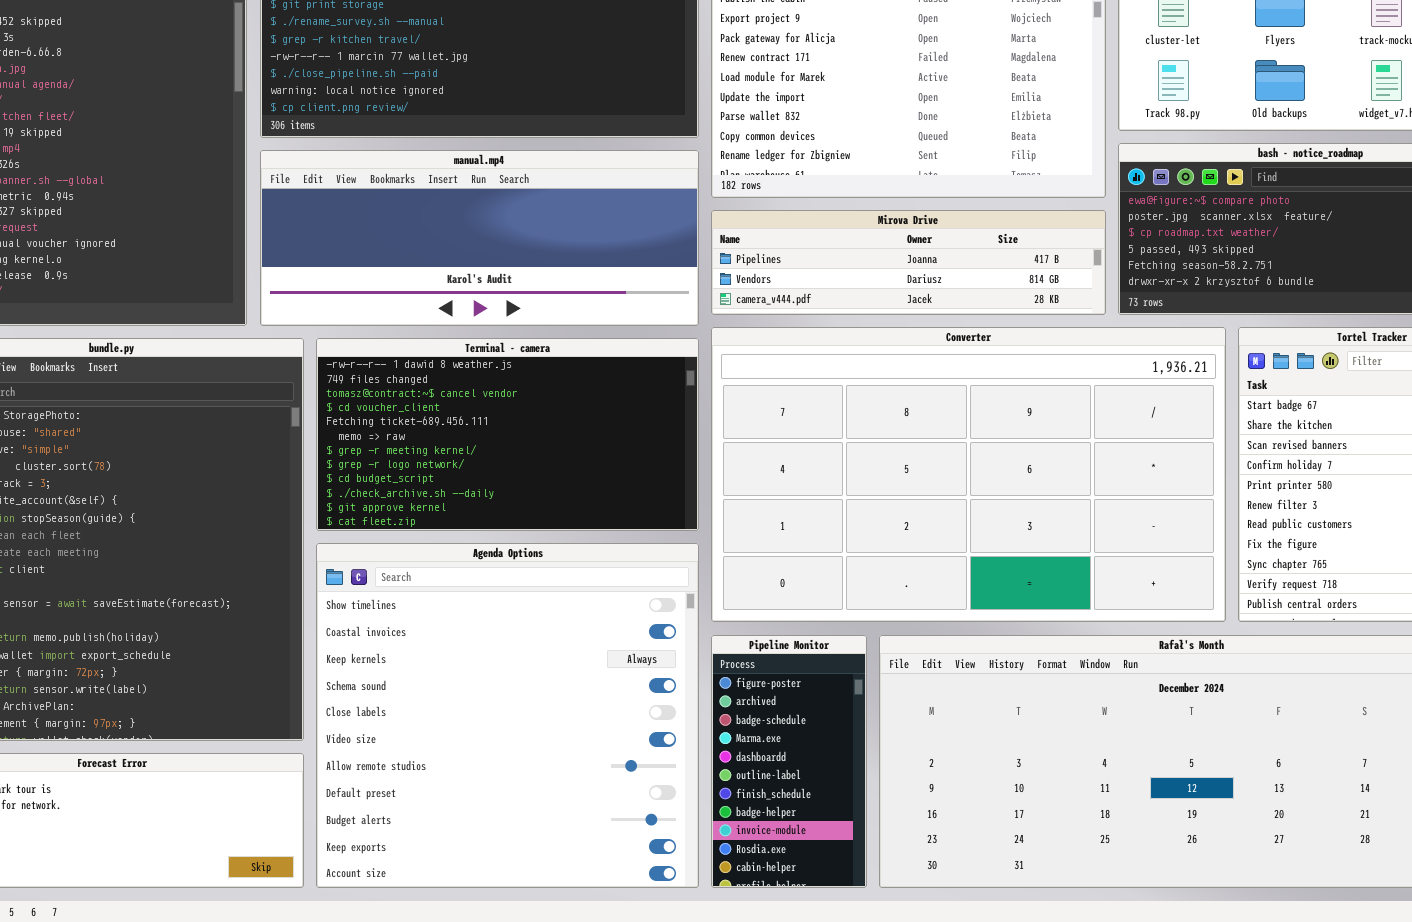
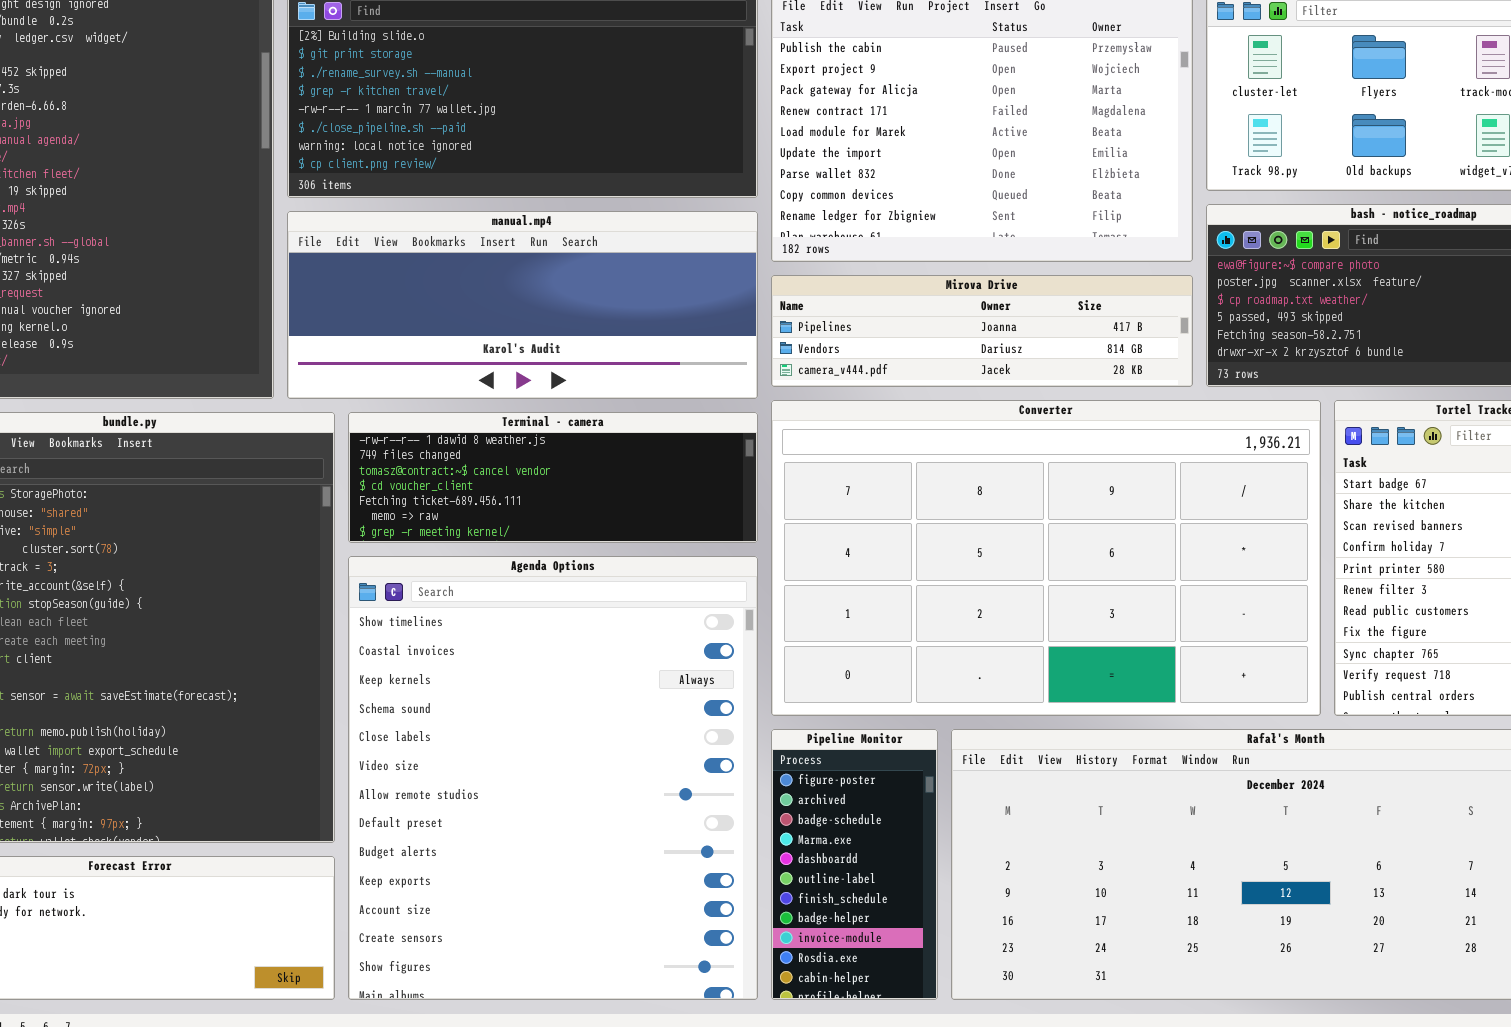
Terminal - camera: [316,338,699,531] -> [348,412,758,543], resized
Agenda Options: [316,543,699,888] -> [348,556,758,1000], resized

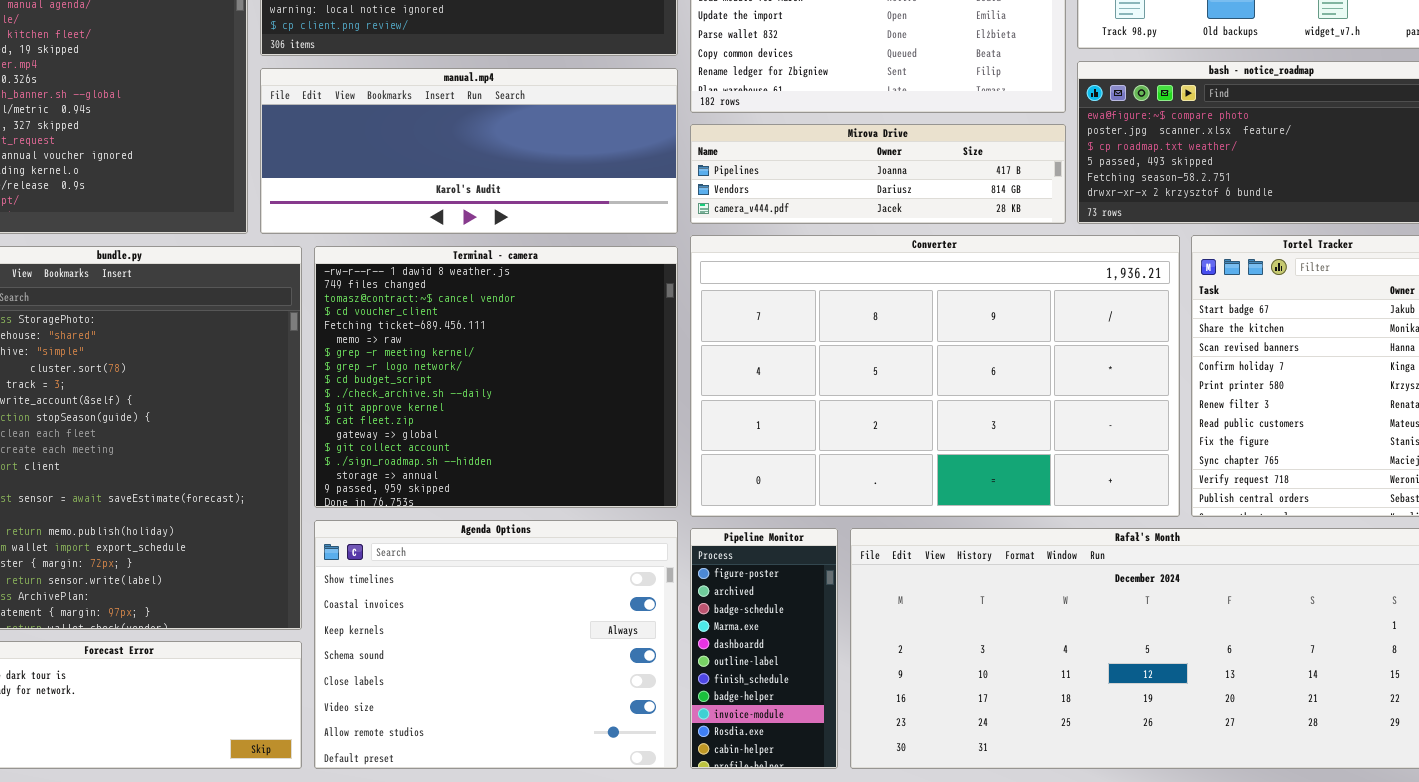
Terminal - camera: [348,412,758,543] -> [314,246,678,508], resized
Agenda Options: [348,556,758,1000] -> [314,520,678,769], resized

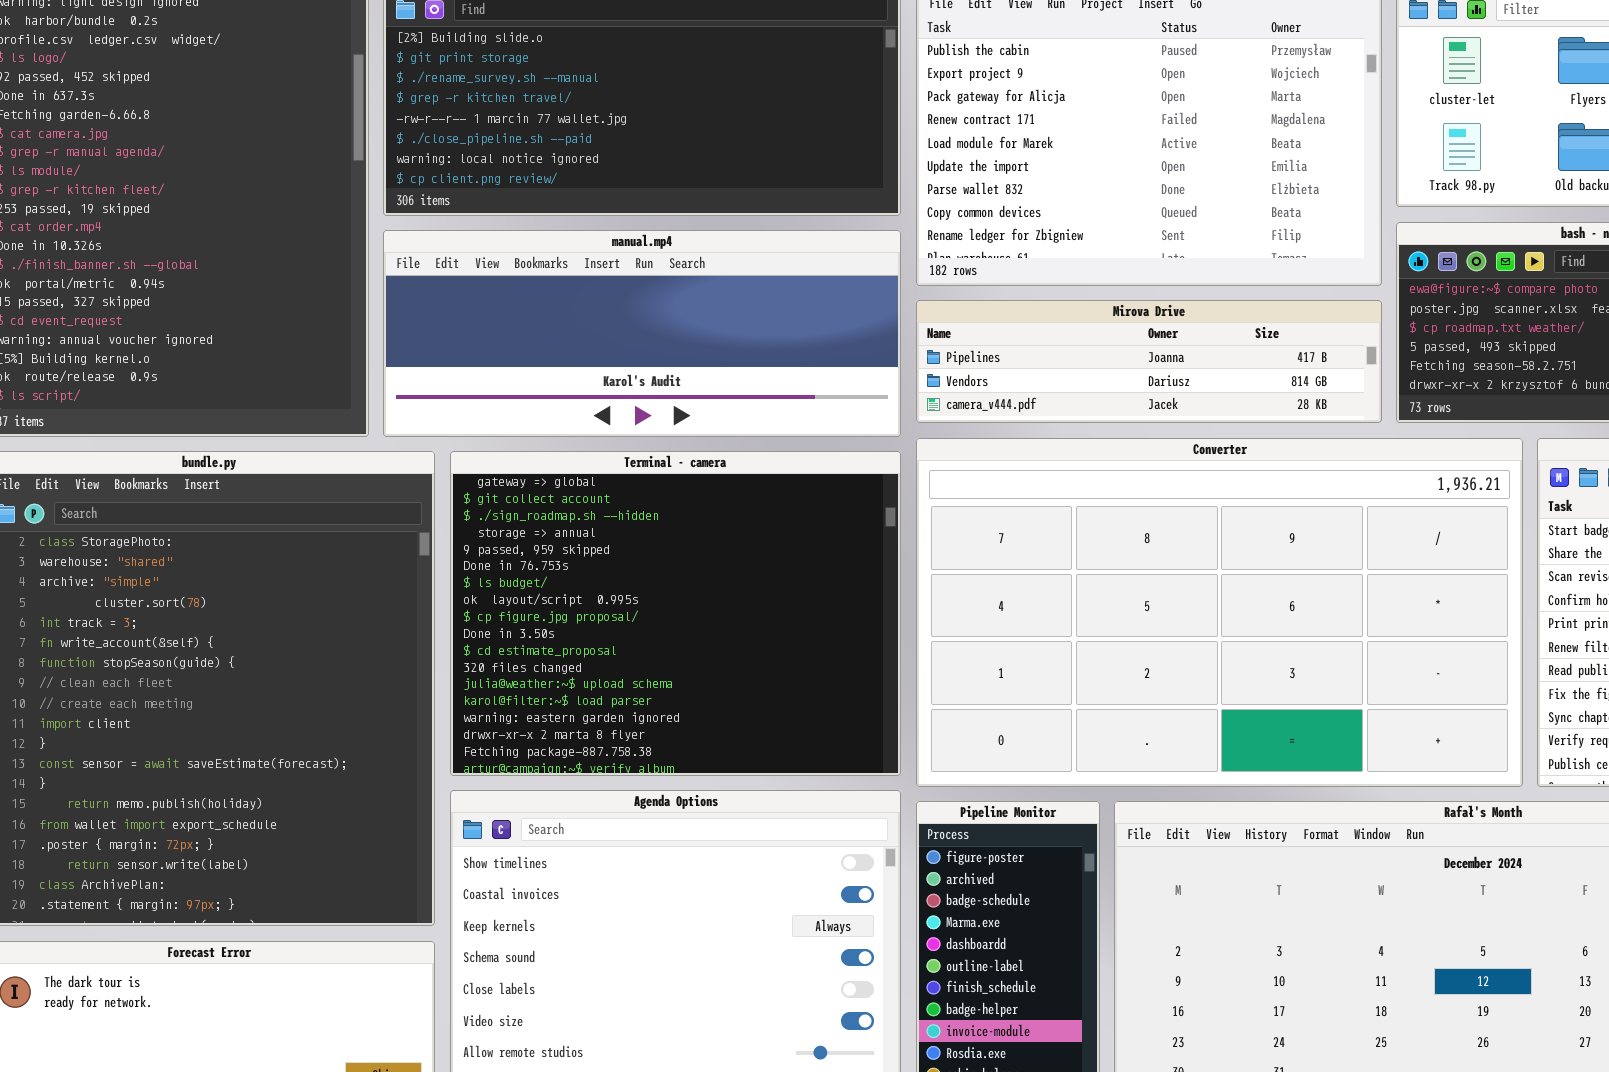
Terminal - camera: [314,246,678,508] -> [450,451,901,776], scrolled down 12 rows

